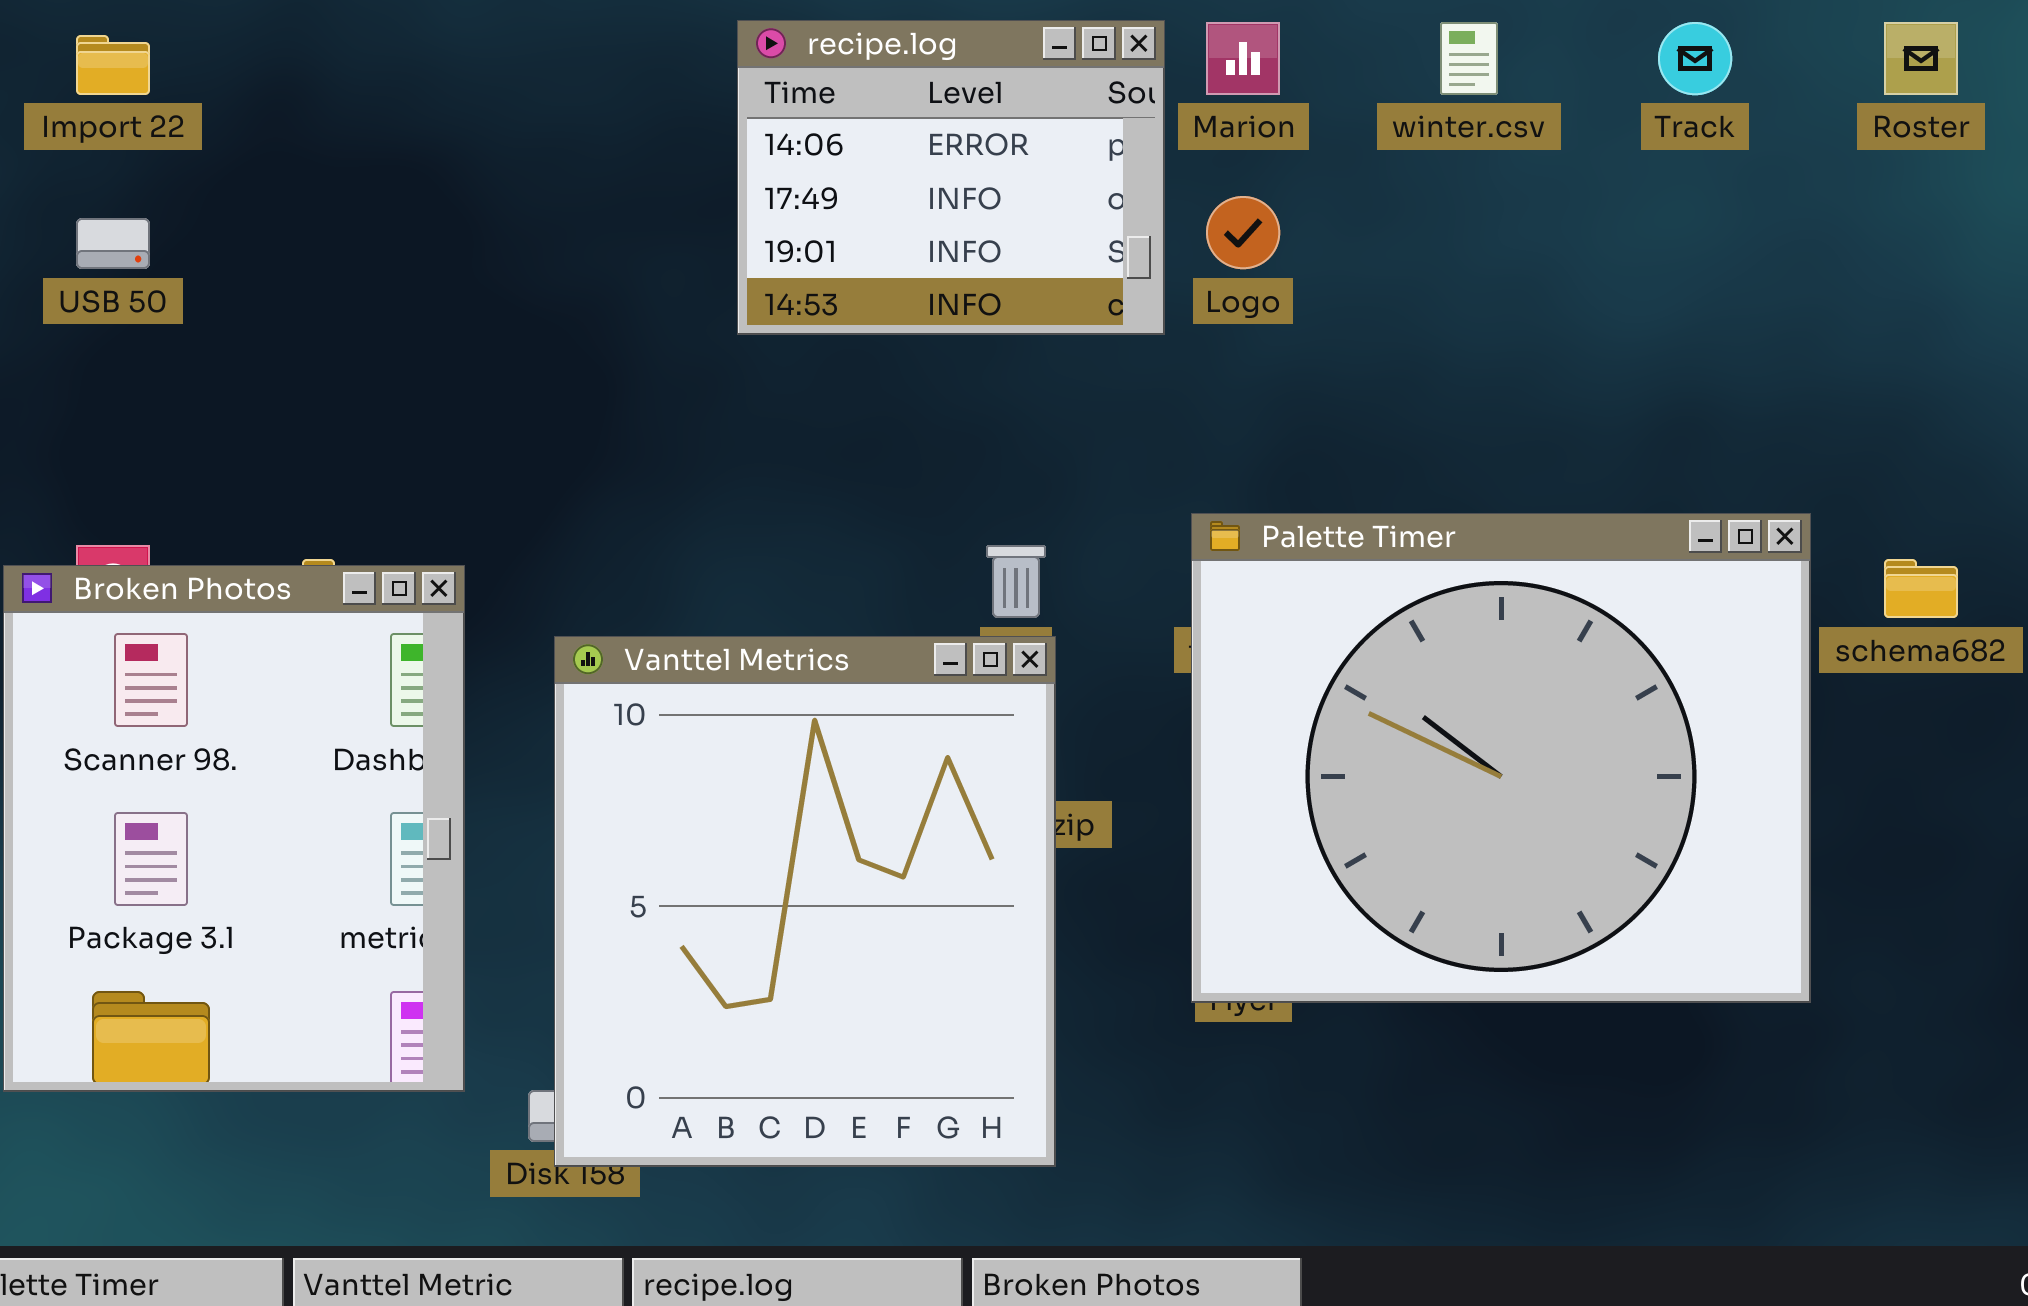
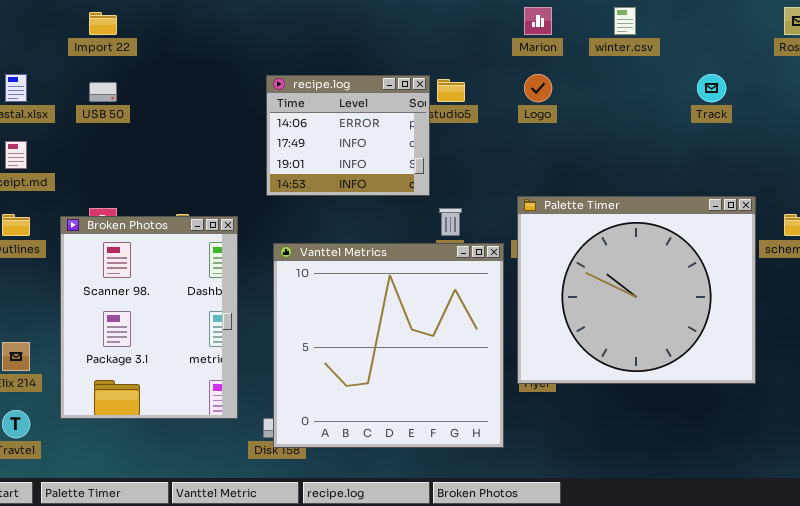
recipe.log: [737,20,1165,335] -> [266,75,430,196], moved
Track: [1658,22,1732,95] -> [697,74,726,102], moved
Vanttel Metrics: [554,636,1056,1167] -> [273,243,504,448], resized

